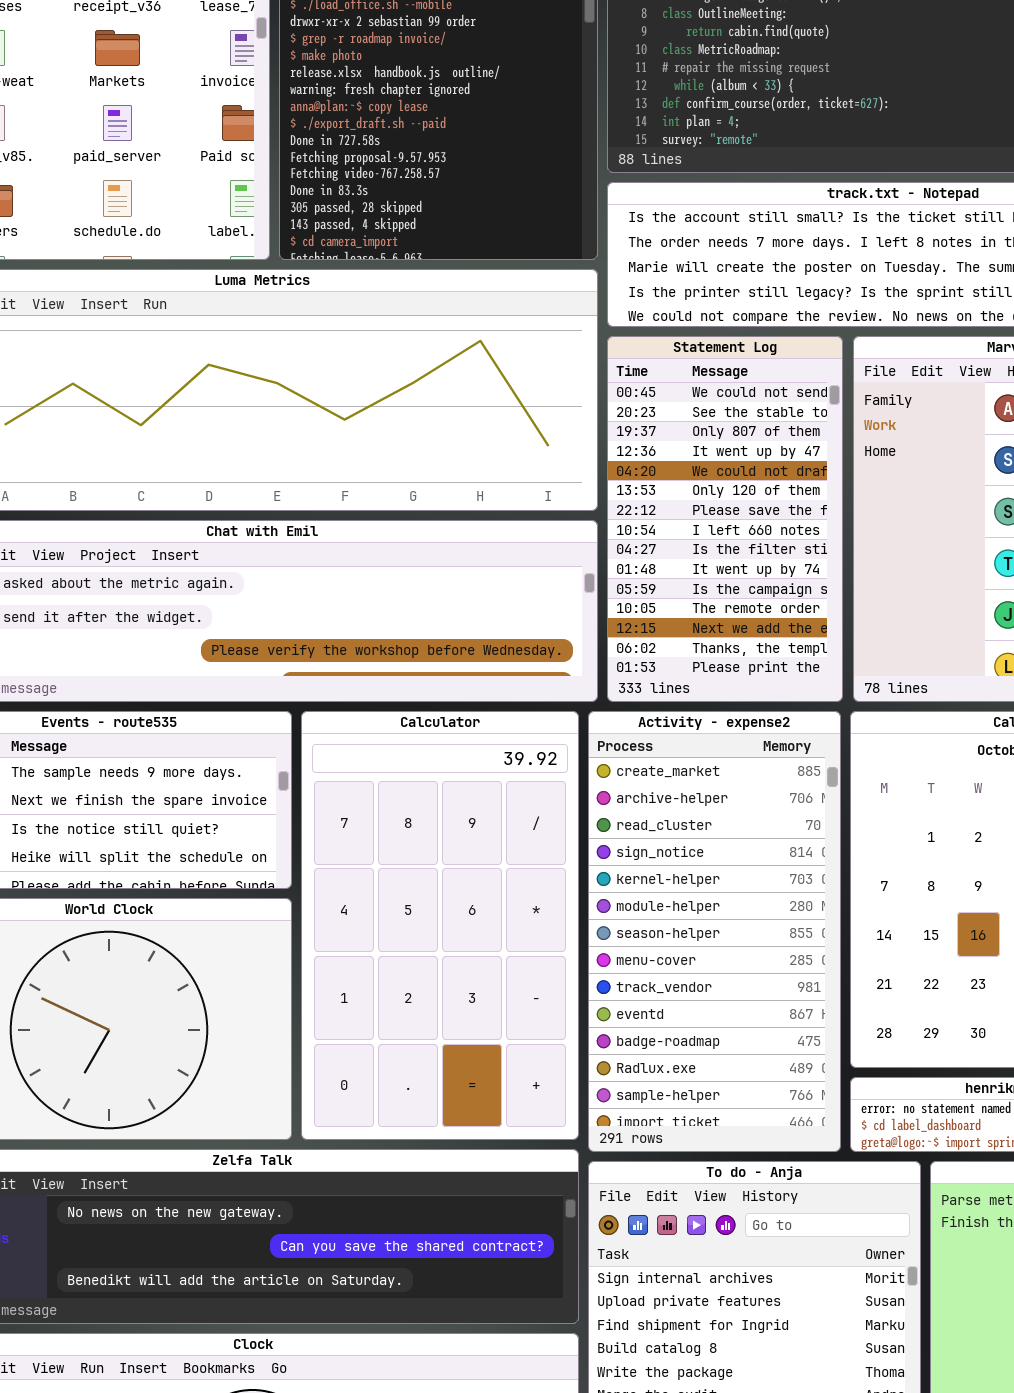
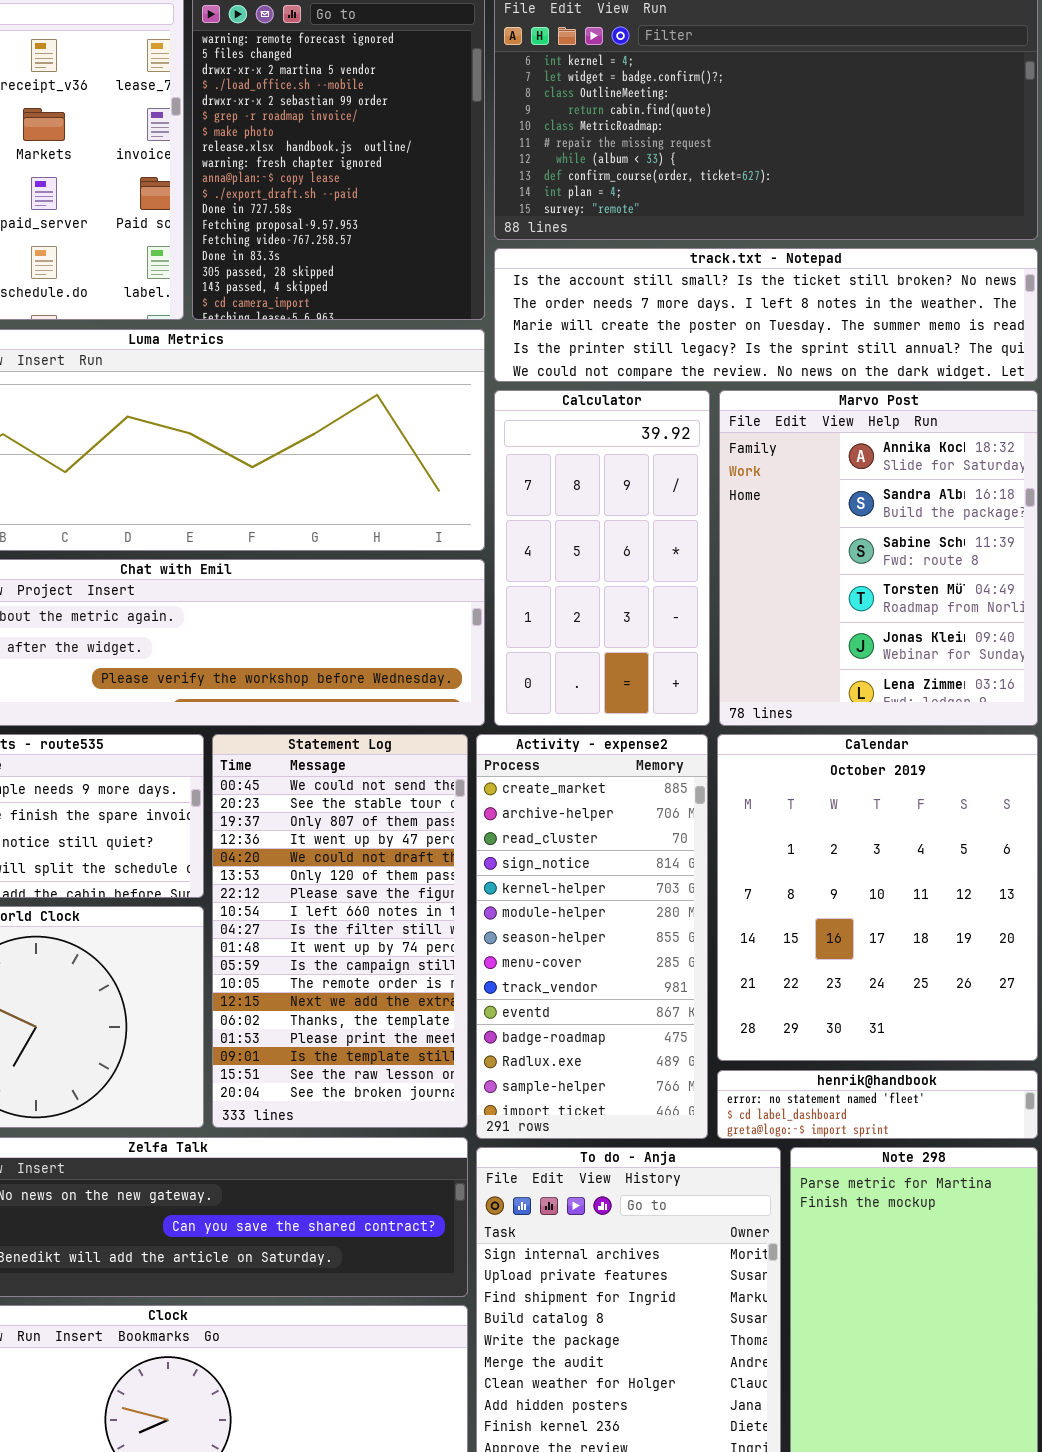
Statement Log: [607,336,843,702] -> [212,734,468,1128], moved, resized
Calculator: [301,711,579,1140] -> [494,390,710,726], moved, resized

